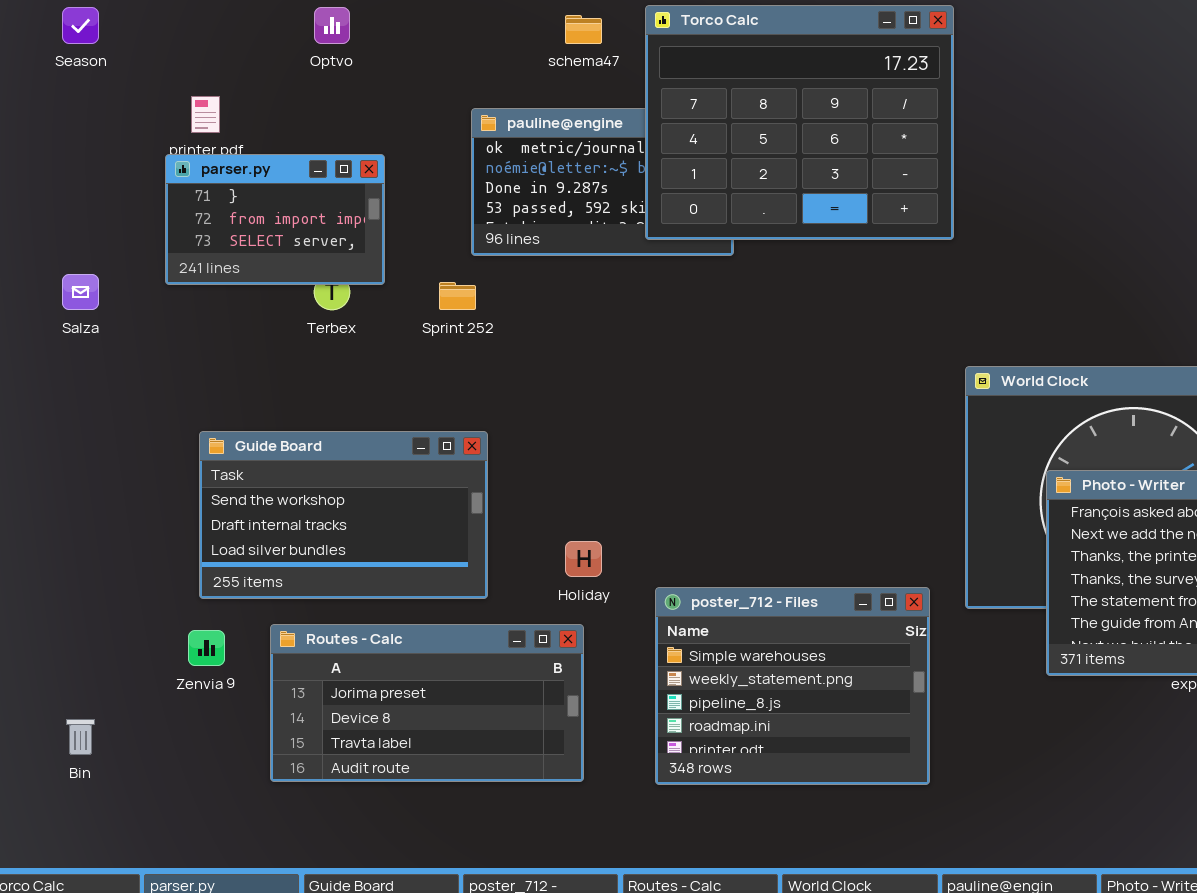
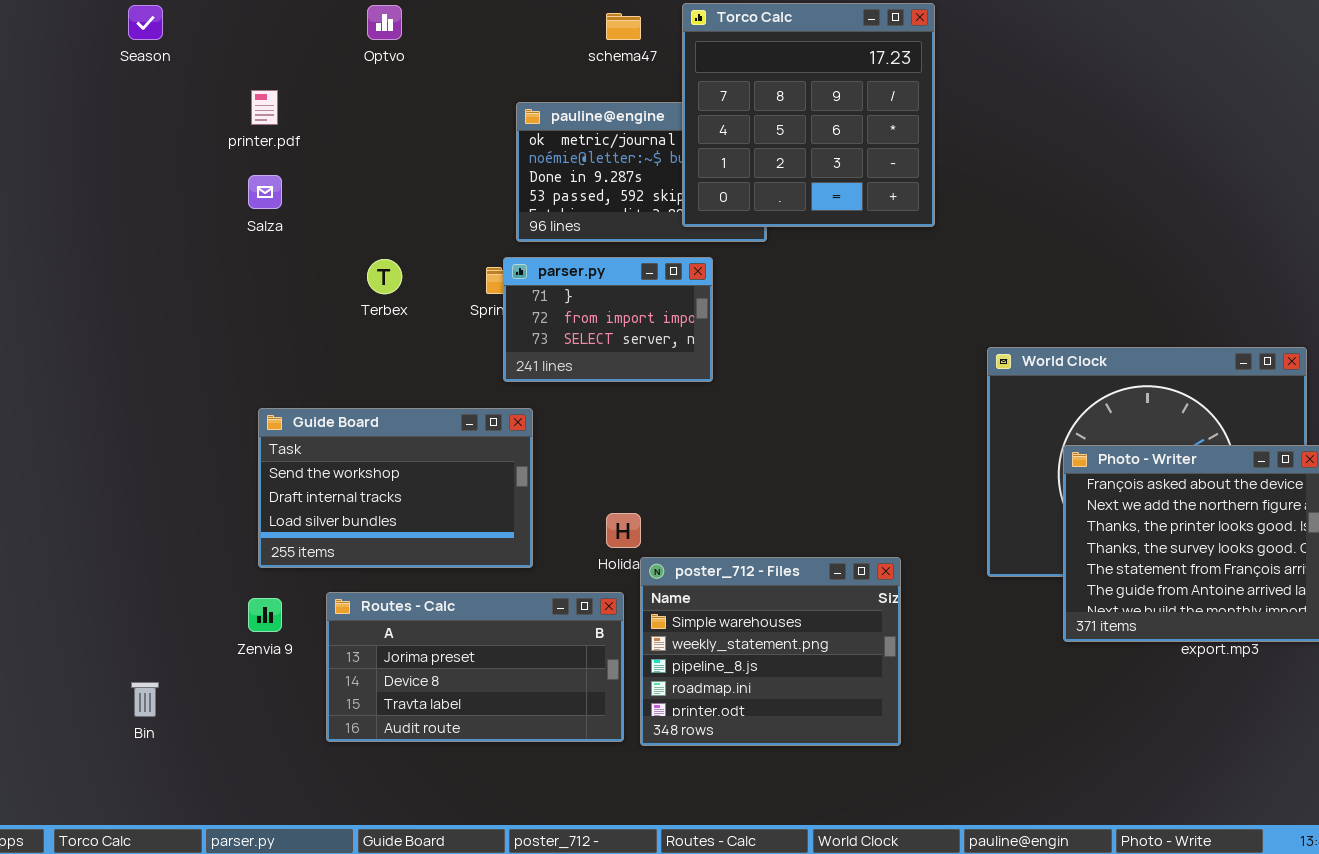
Torco Calc: [645,5,954,240] -> [682,3,935,227], resized
parser.py: [165,154,385,285] -> [503,257,713,382], moved
Salza: [62,274,99,310] -> [248,175,282,209], moved
poster_712 - Files: [655,587,930,785] -> [640,557,901,746], moved

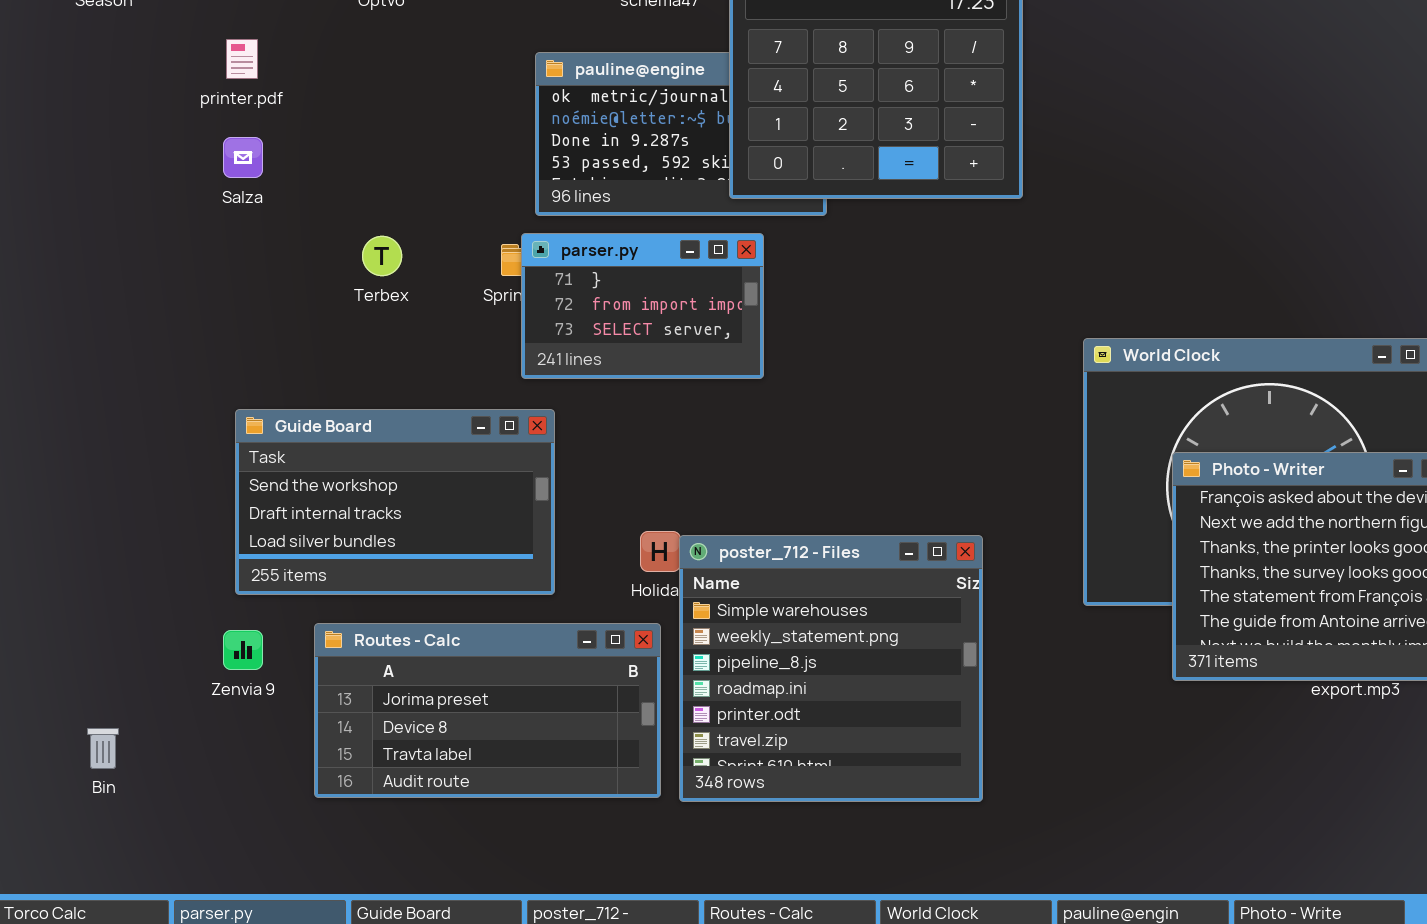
poster_712 - Files: [640,557,901,746] -> [679,535,983,802], resized

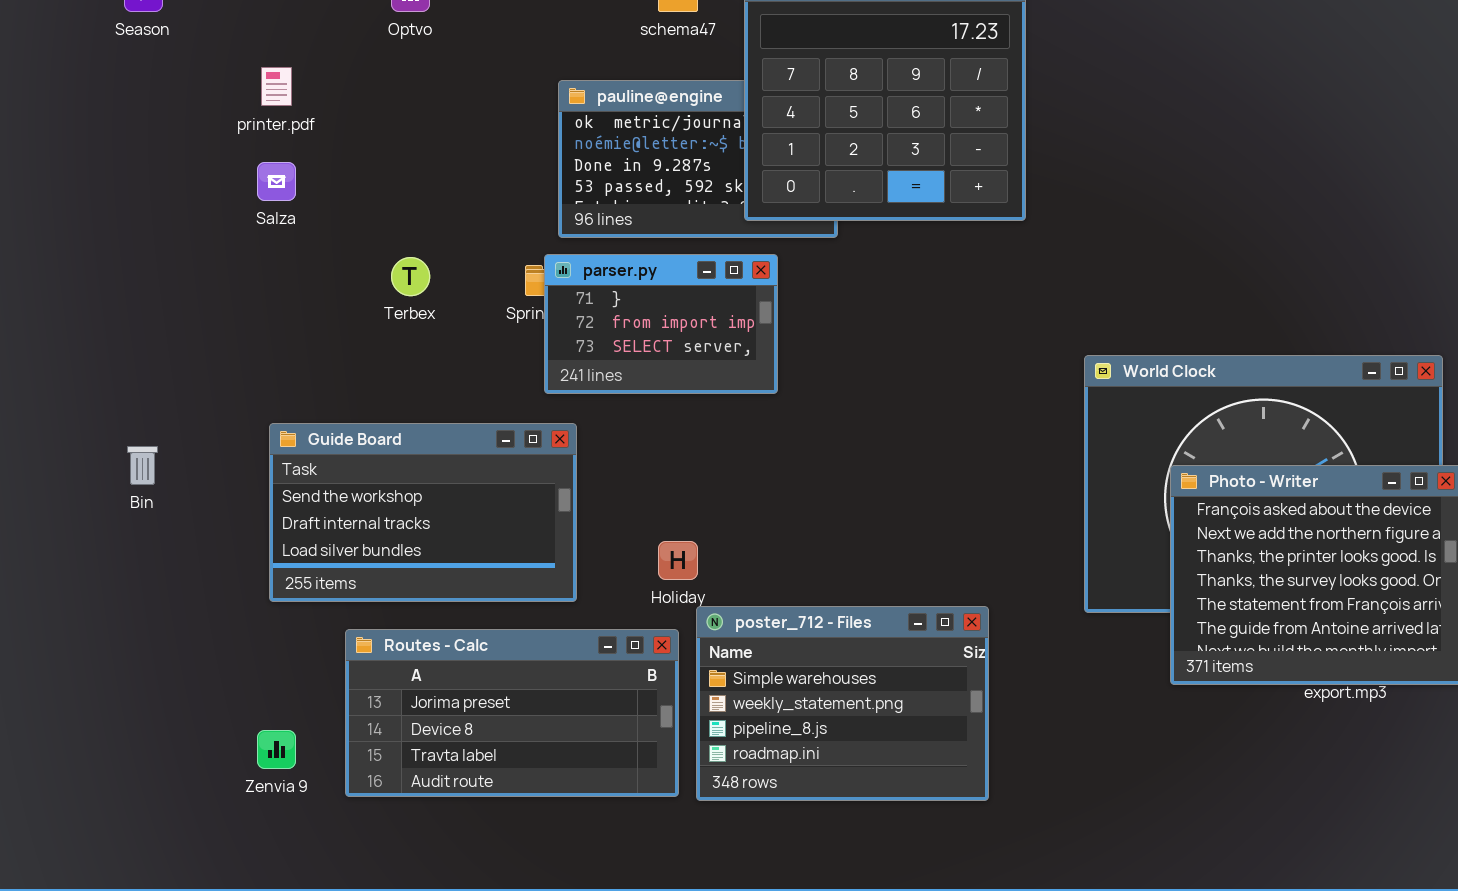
poster_712 - Files: [679,535,983,802] -> [696,606,989,801], resized
Zenvia 9: [223,630,263,670] -> [257,730,296,769], moved
Bin: [87,728,119,769] -> [127,446,158,485], moved

